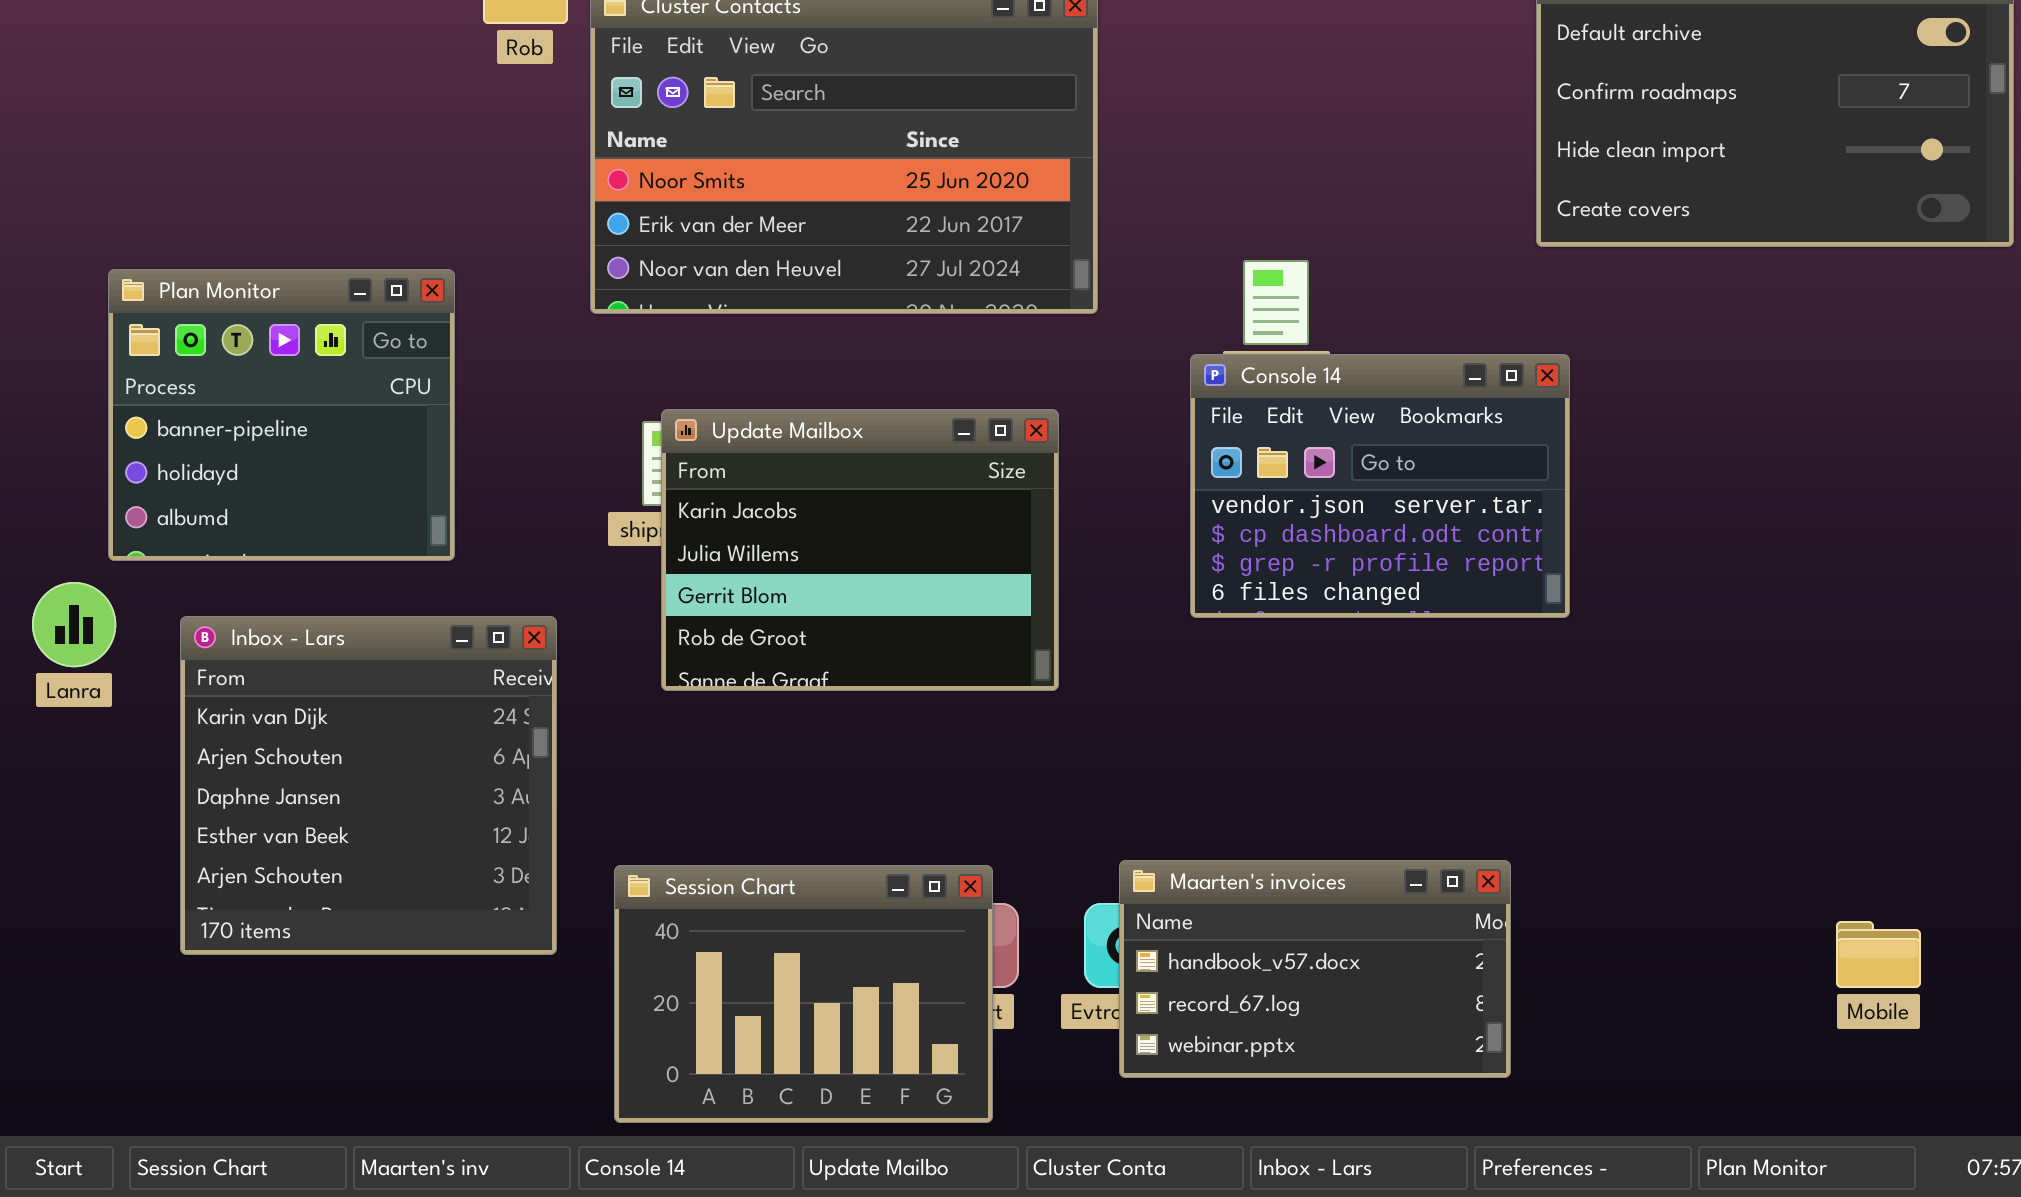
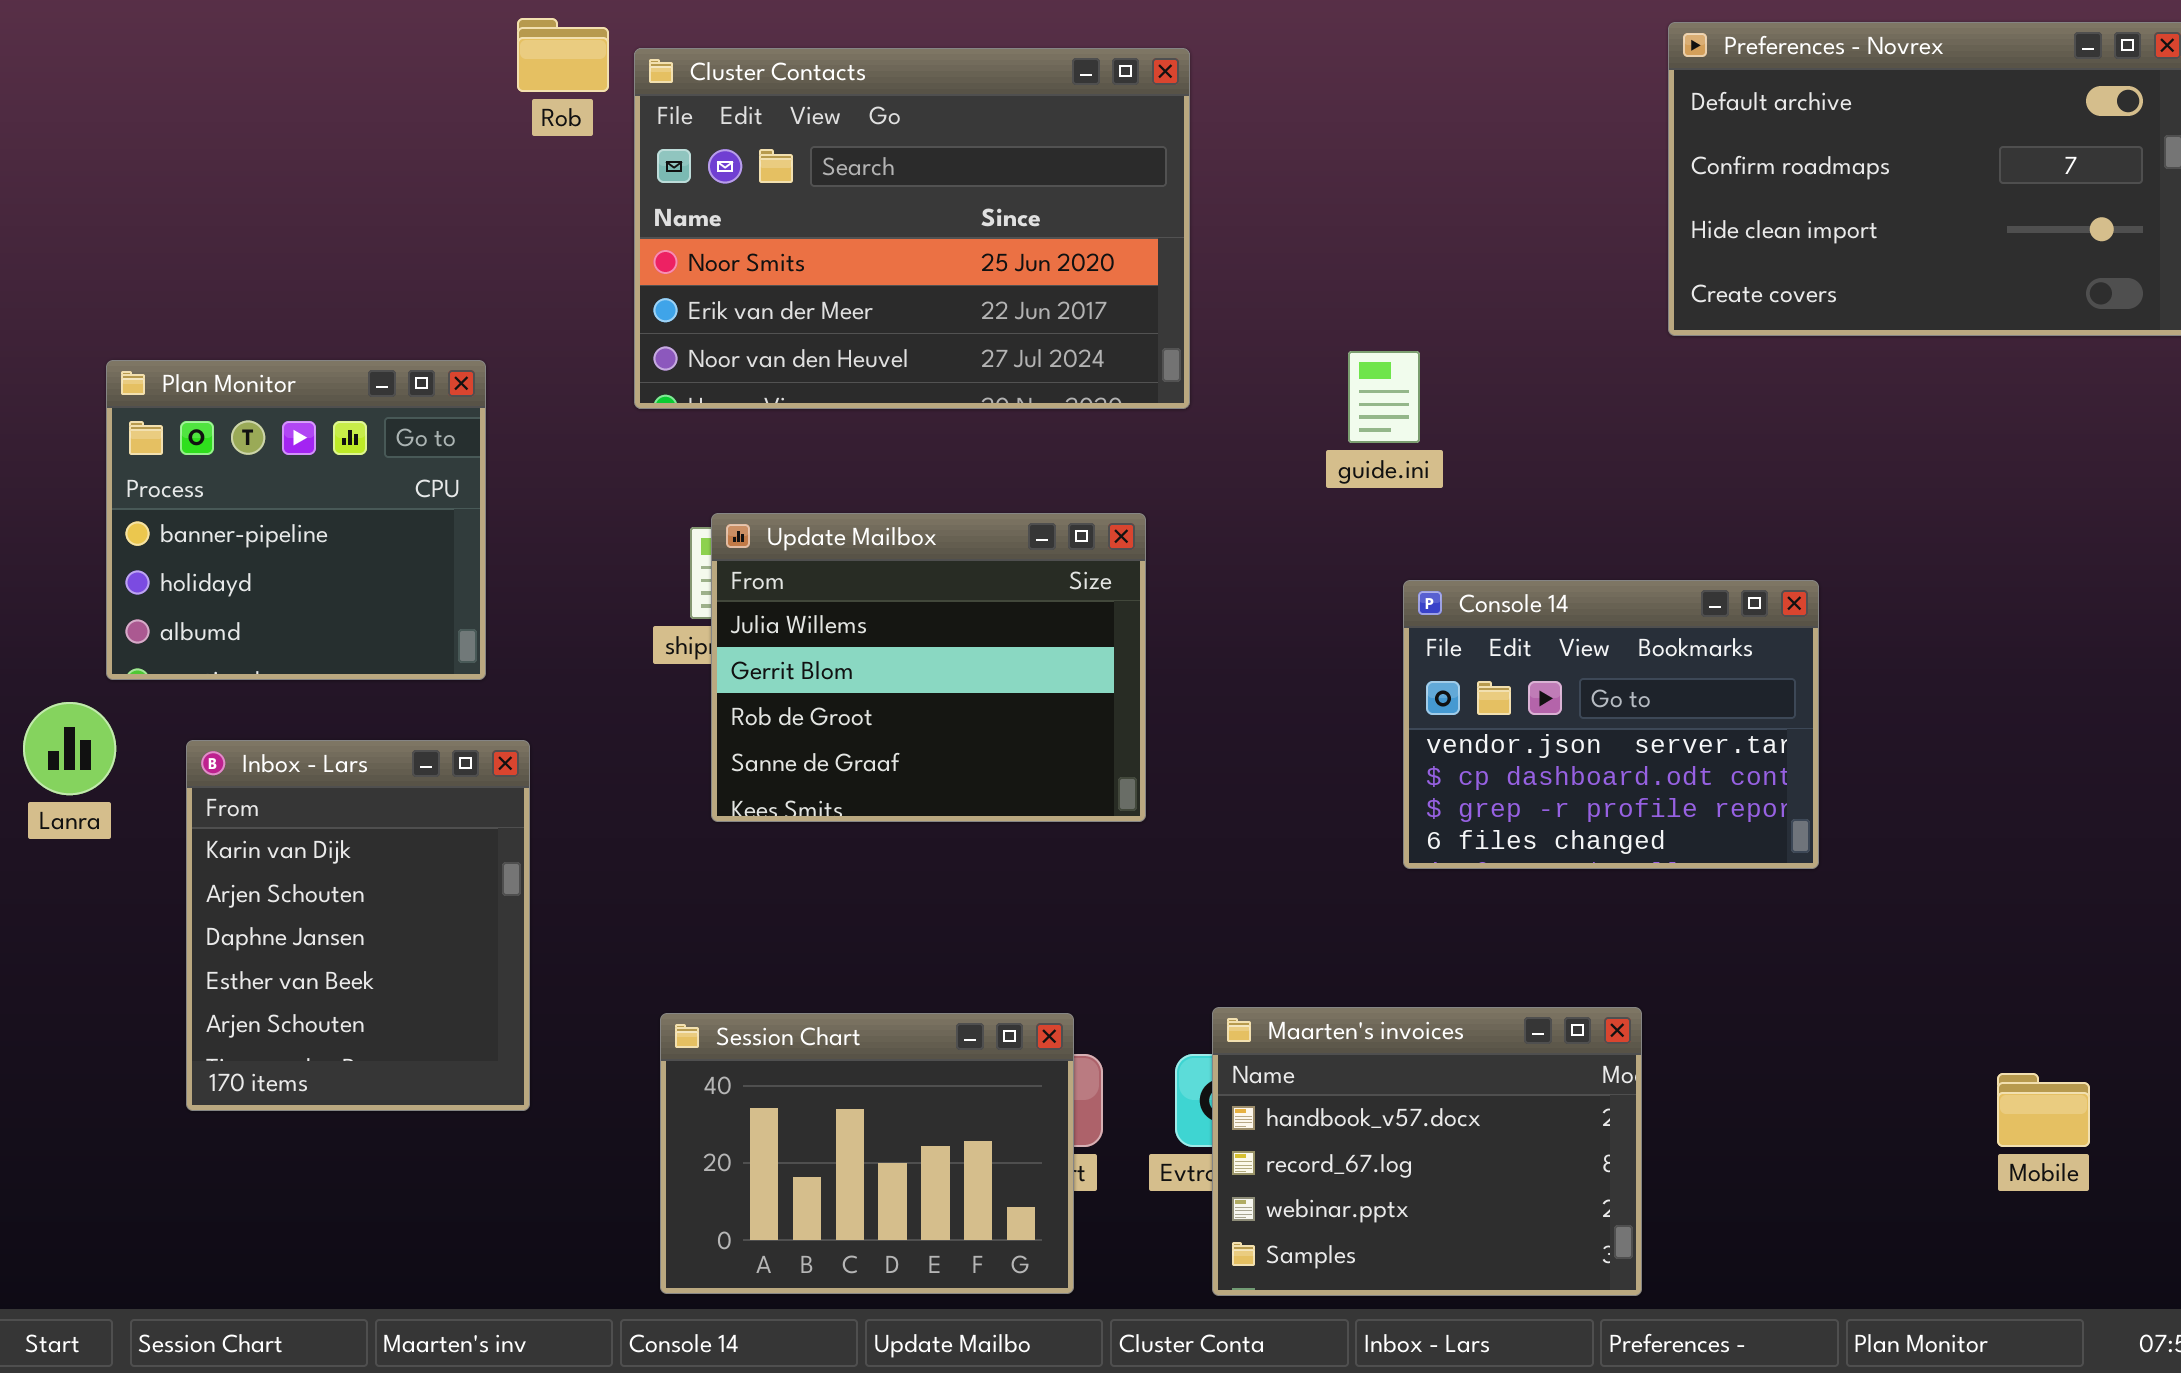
Console 14: [1190,354,1570,618] -> [1403,580,1819,869], moved
Update Mailbox: [661,409,1059,691] -> [711,513,1146,822], scrolled down 1 row
Inbox - Lars: [180,616,557,955] -> [186,740,530,1111], resized
Maarten's invoices: [1119,860,1511,1078] -> [1212,1007,1642,1296], resized

